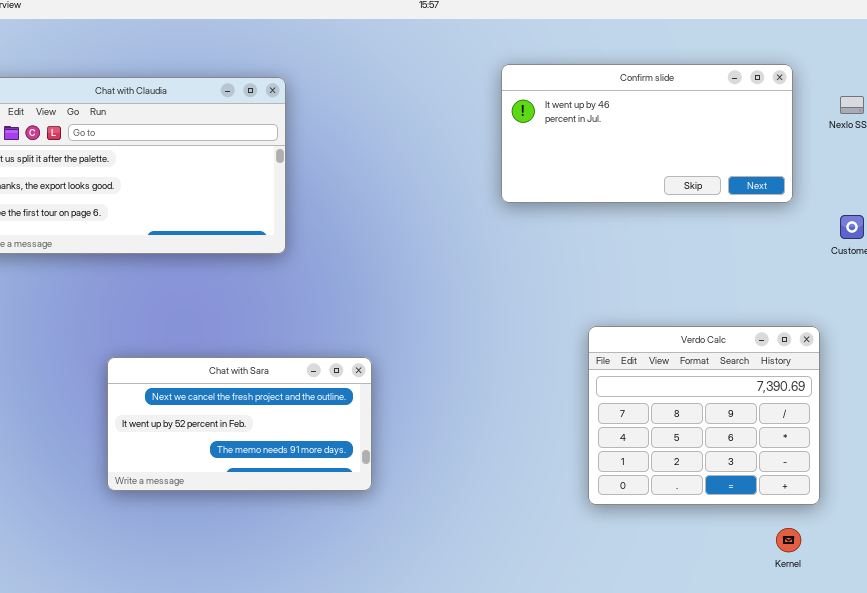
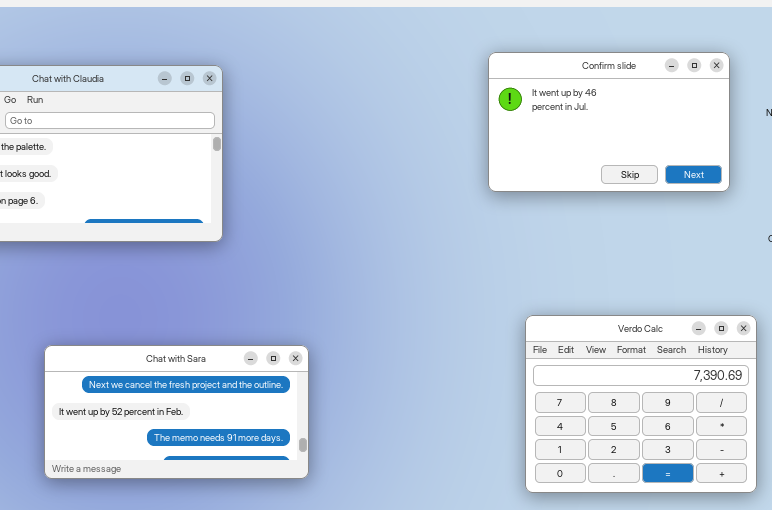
Confirm slide: [501,64,793,203] -> [488,52,730,192], resized

